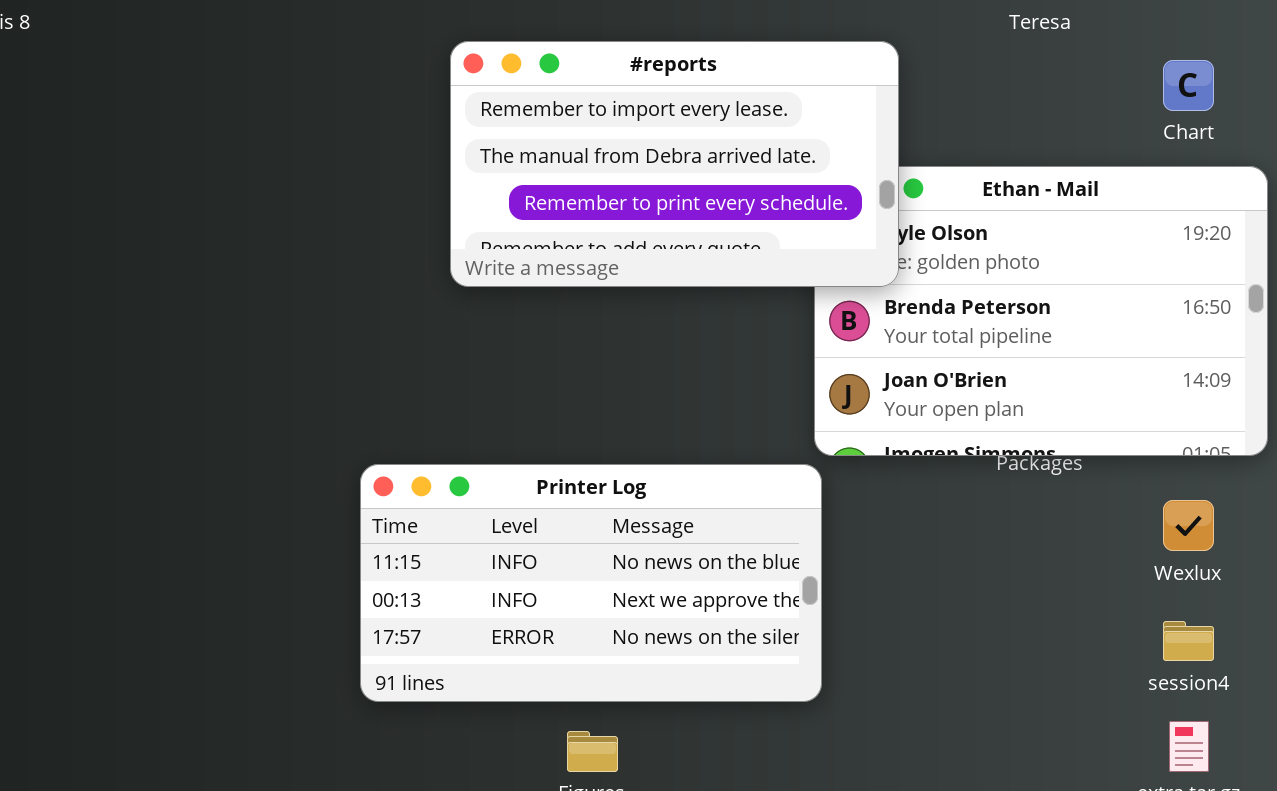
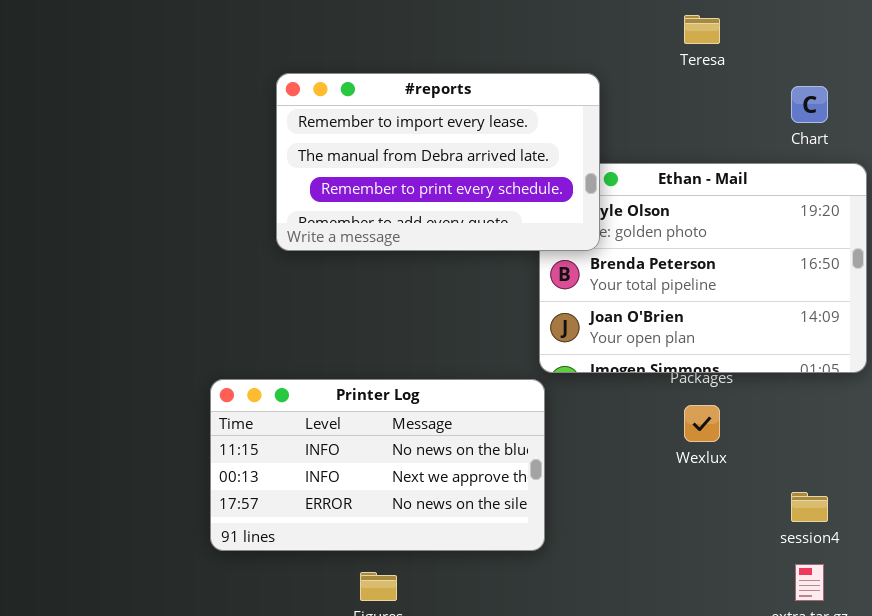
Wexlux: [1163,500,1214,551] -> [684,405,720,442], moved

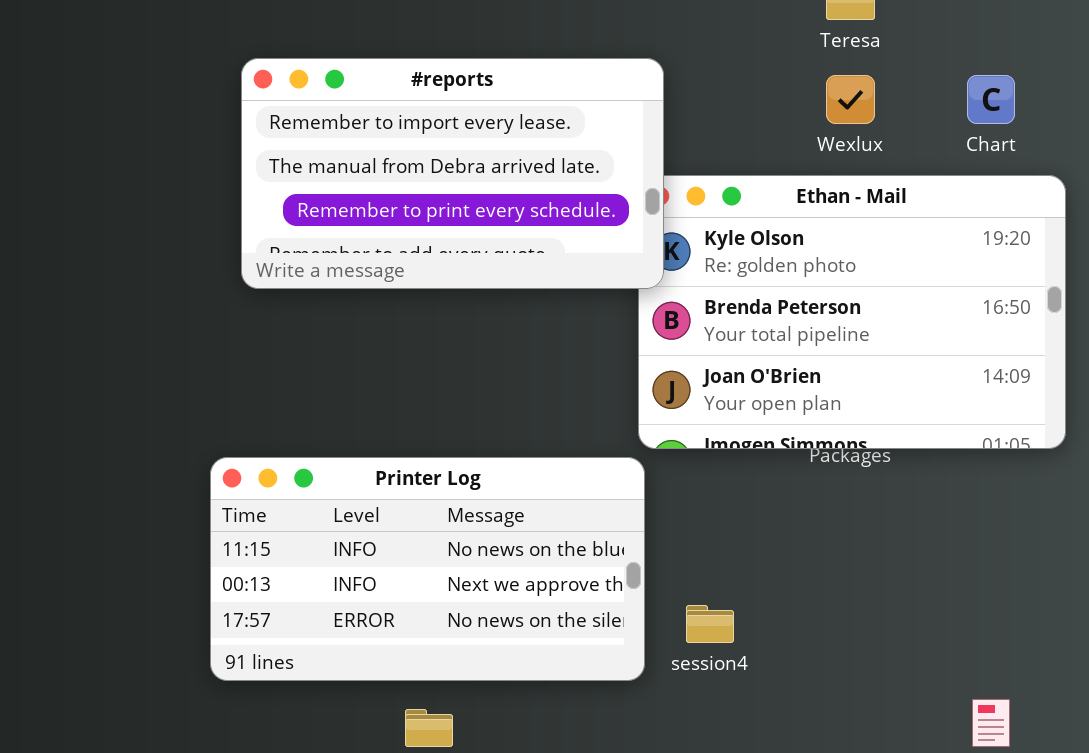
#reports: [276,73,600,251] -> [241,58,664,289], moved
Wexlux: [684,405,720,442] -> [826,75,875,124], moved
session4: [791,492,828,522] -> [686,605,734,643], moved

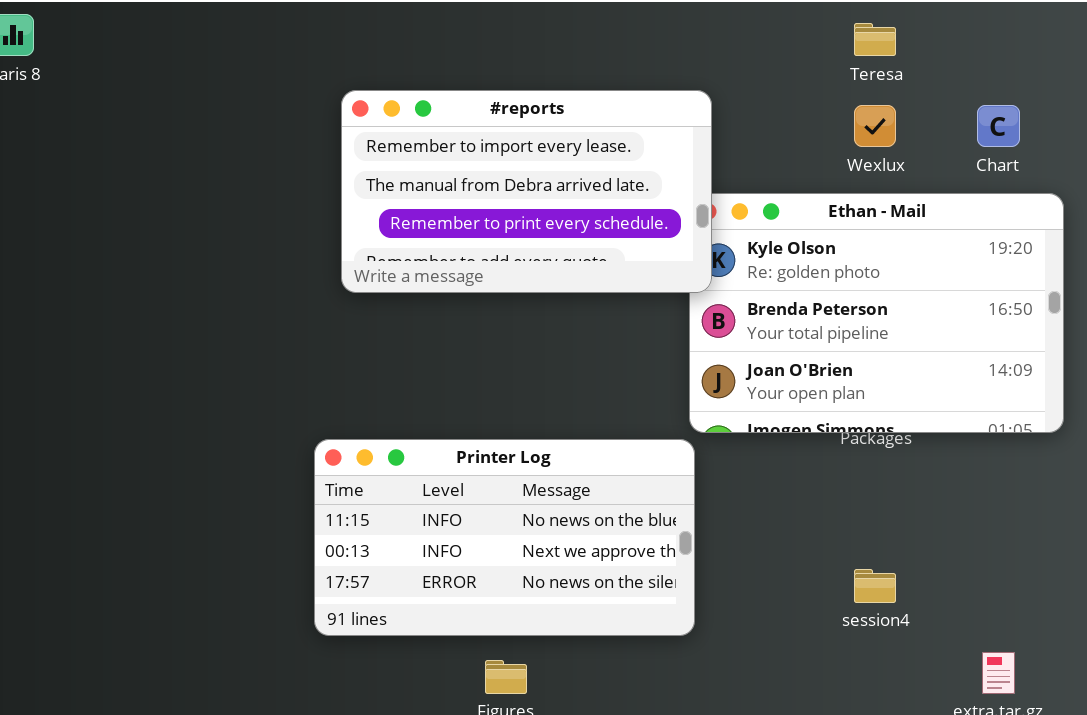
session4: [686,605,734,643] -> [854,569,896,603], moved

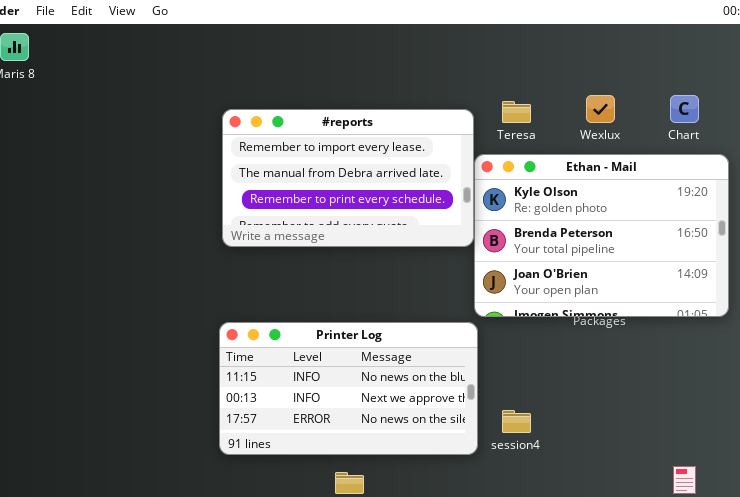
Teresa: [854,23,896,56] -> [502,101,531,123], moved
#reports: [341,90,712,293] -> [222,109,474,247], moved
session4: [854,569,896,603] -> [502,410,531,433], moved

